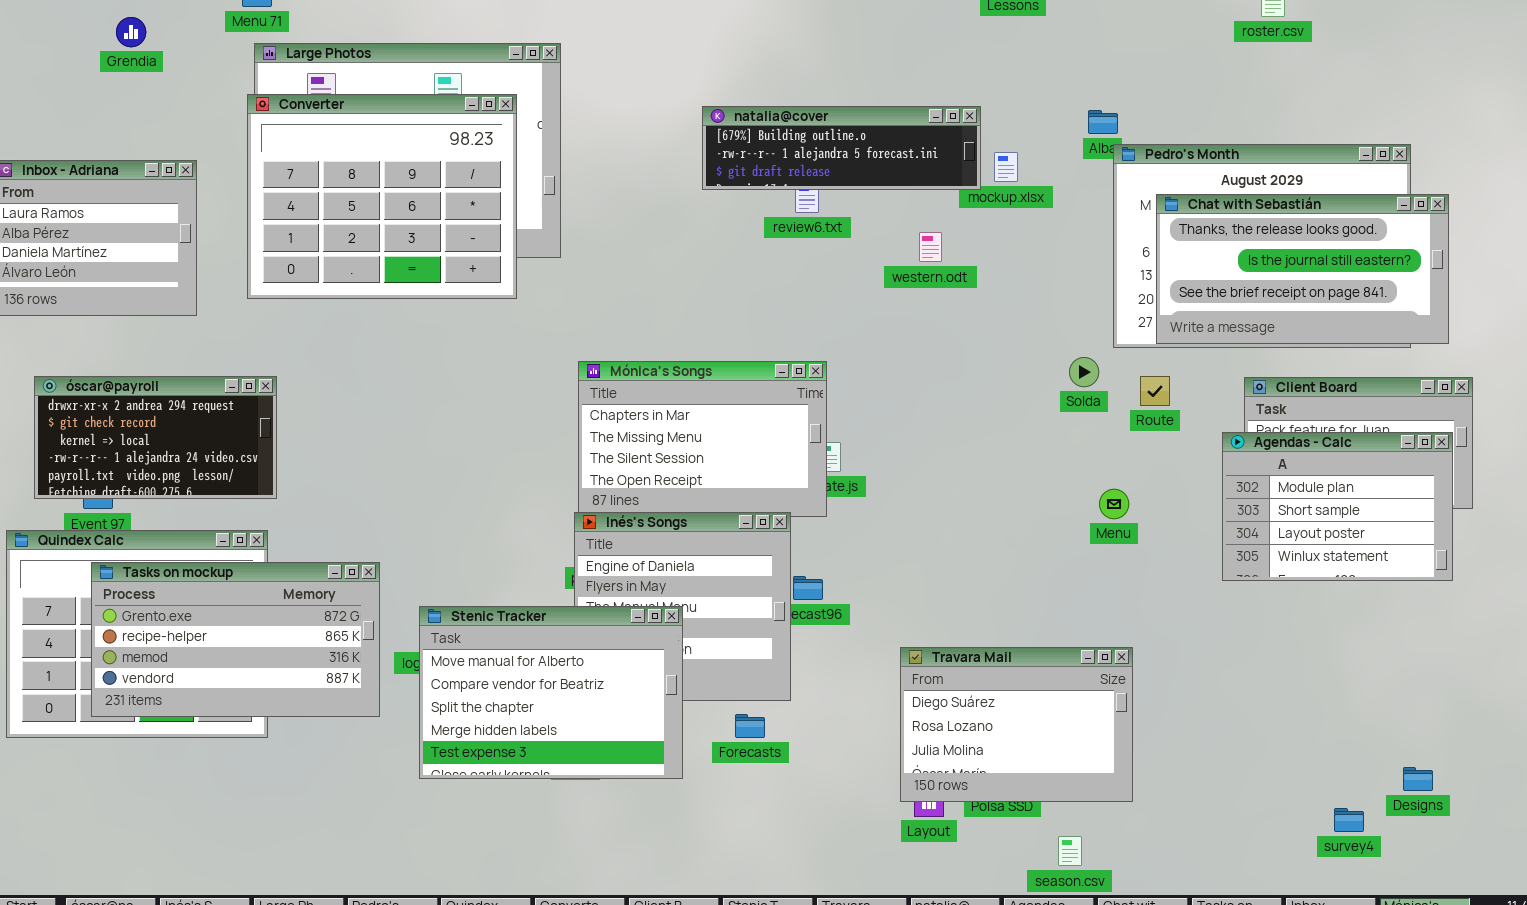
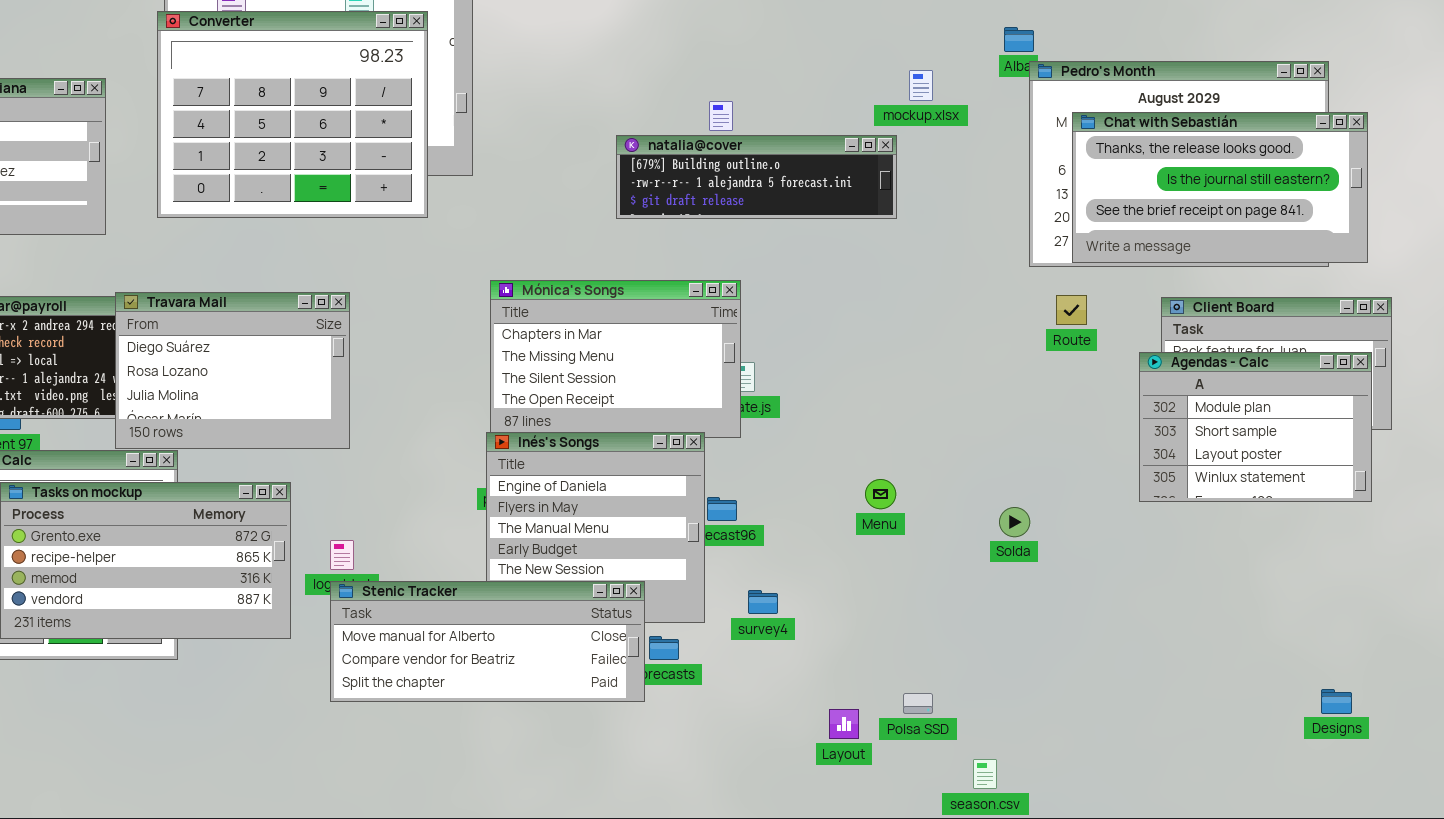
natalia@cover: [702,106,981,190] -> [616,135,897,219], moved
Solda: [1069,357,1099,387] -> [999,507,1030,537], moved
Menu: [1099,489,1129,519] -> [865,479,896,509], moved
Stenic Tracker: [419,606,683,779] -> [330,581,645,702], resized
Travara Mail: [900,647,1133,802] -> [115,292,350,449], moved
survey4: [1334,808,1364,832] -> [748,590,778,614], moved

